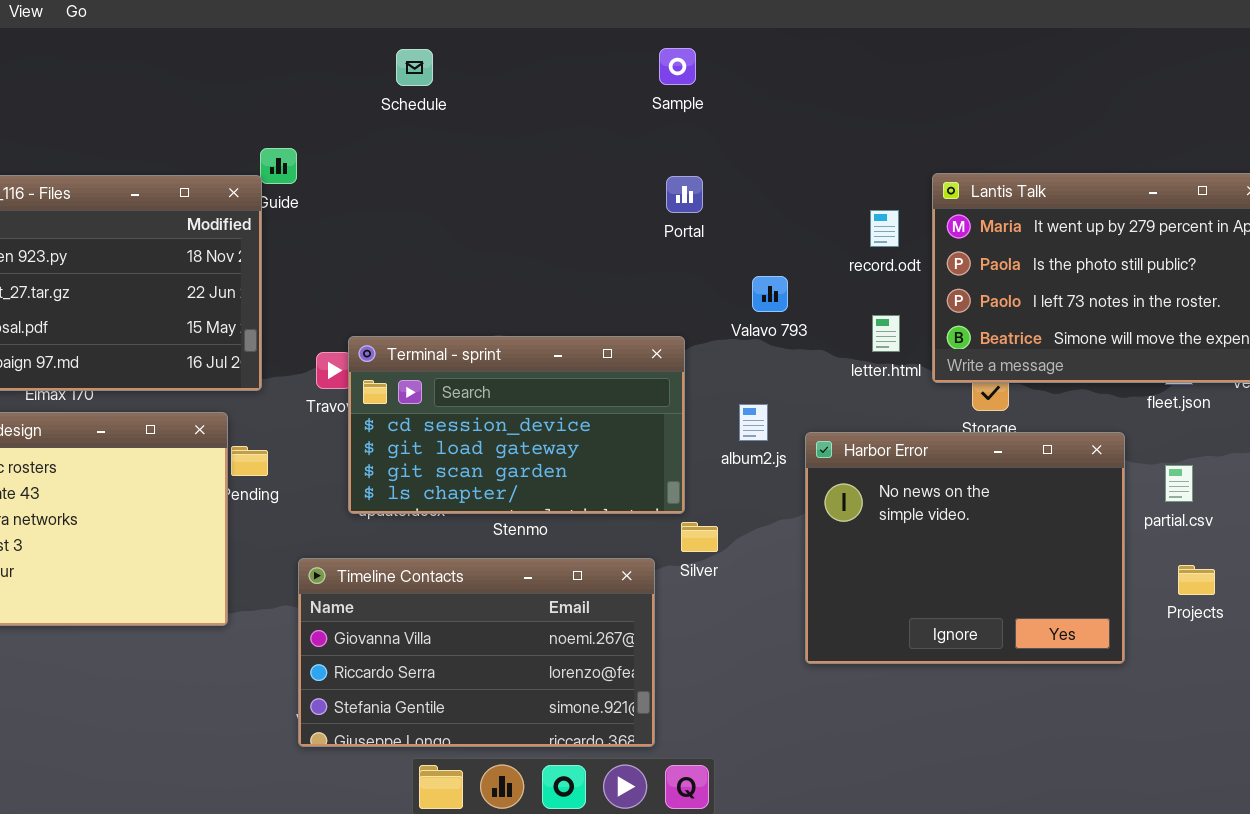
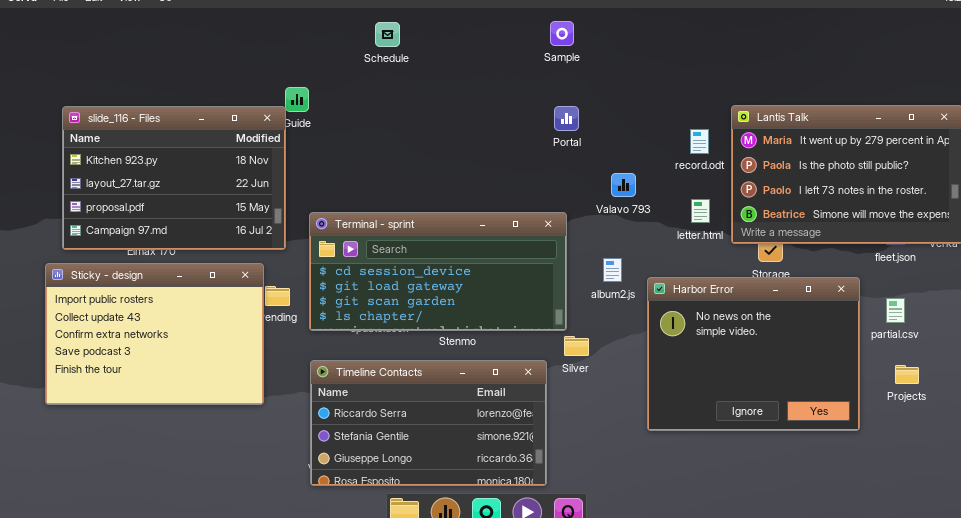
Terminal - sprint: [348,336,685,514] -> [309,212,567,331], resized
Timeline Contacts: [298,558,655,747] -> [310,360,547,486], scrolled down 1 row

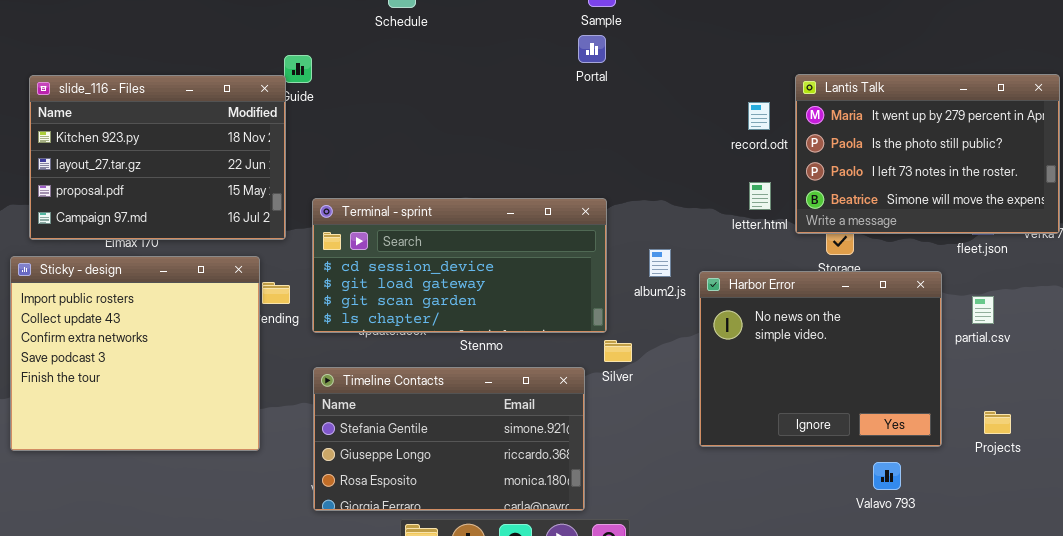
Portal: [554,106,579,131] -> [578,35,606,63], moved
Valavo 793: [611,173,636,197] -> [873,462,901,490], moved
Sticky - design: [45,263,264,405] -> [10,256,260,451], resized
Timeline Contacts: [310,360,547,486] -> [313,367,585,511], scrolled down 1 row
Projects: [895,365,919,384] -> [984,411,1011,434], moved

